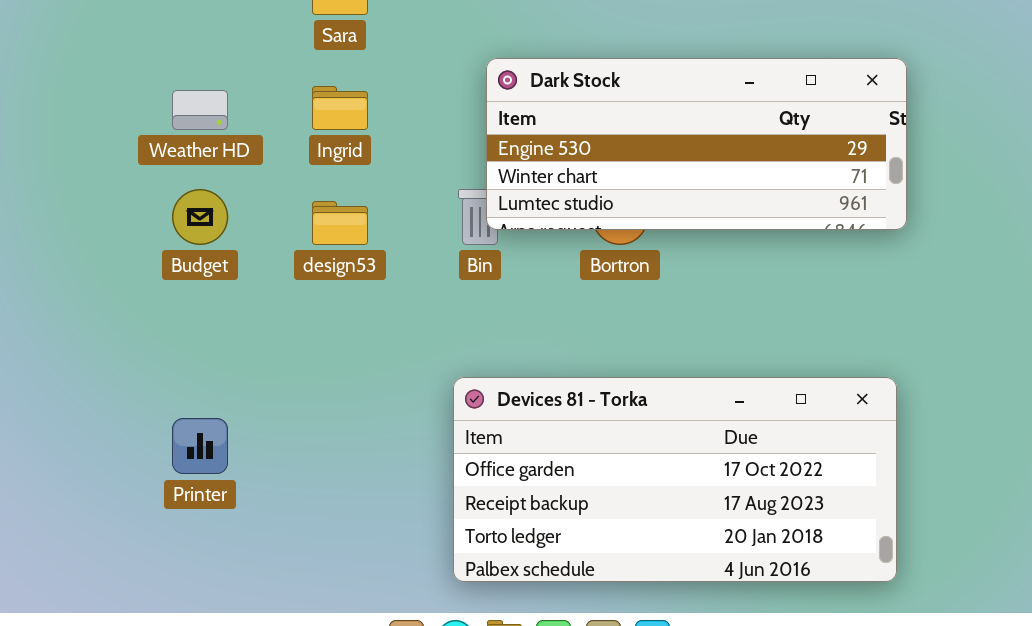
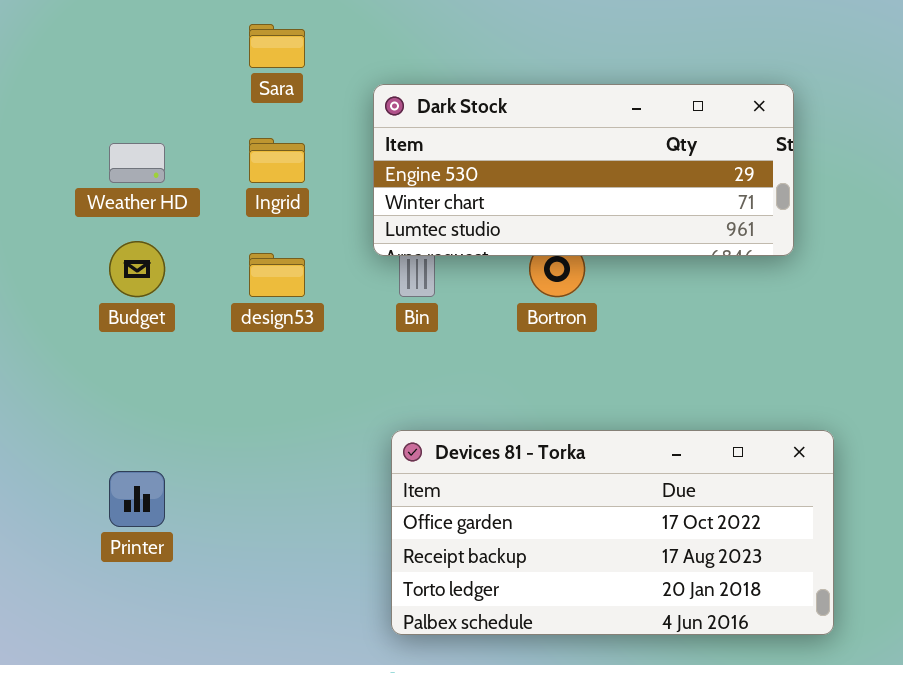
Dark Stock: [486,58,907,230] -> [373,84,794,256], moved

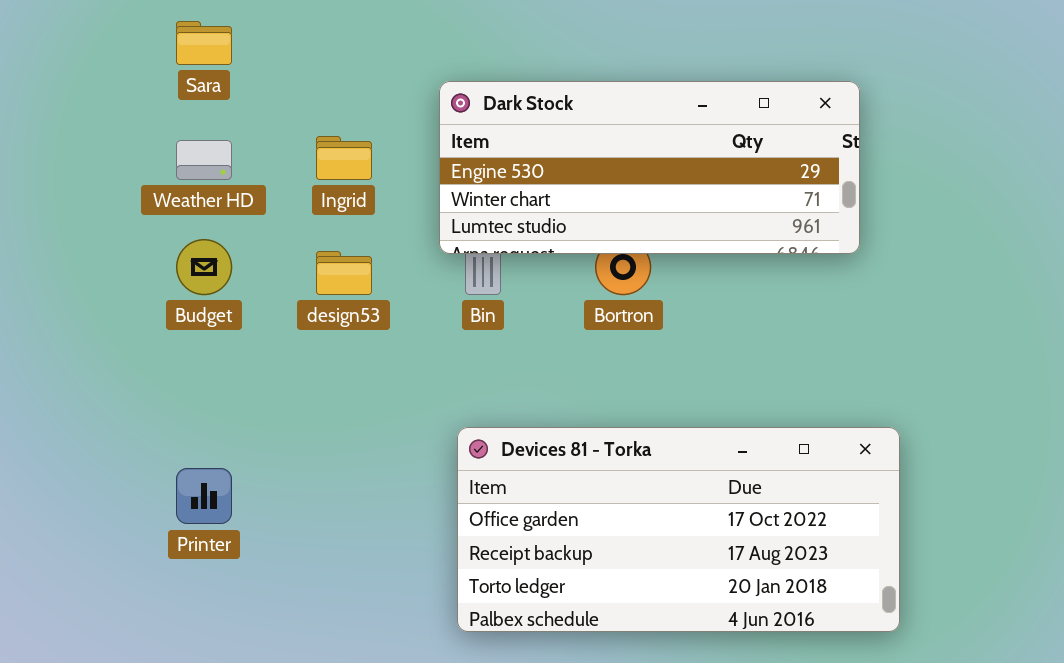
Sara: [249,24,305,68] -> [176,21,232,65], moved

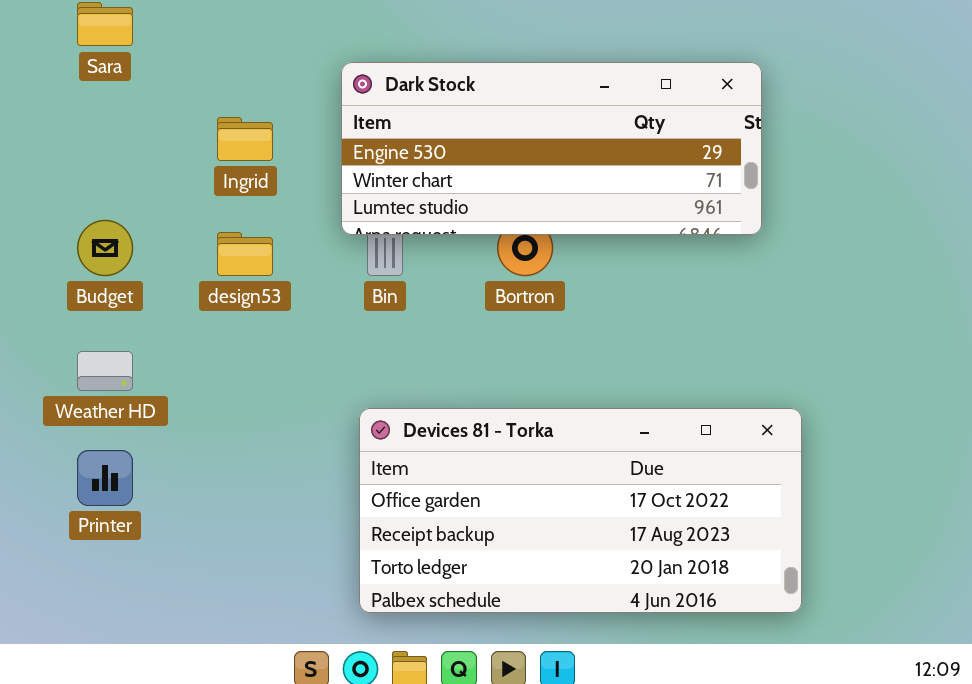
Weather HD: [176,140,232,180] -> [77,351,133,391], moved

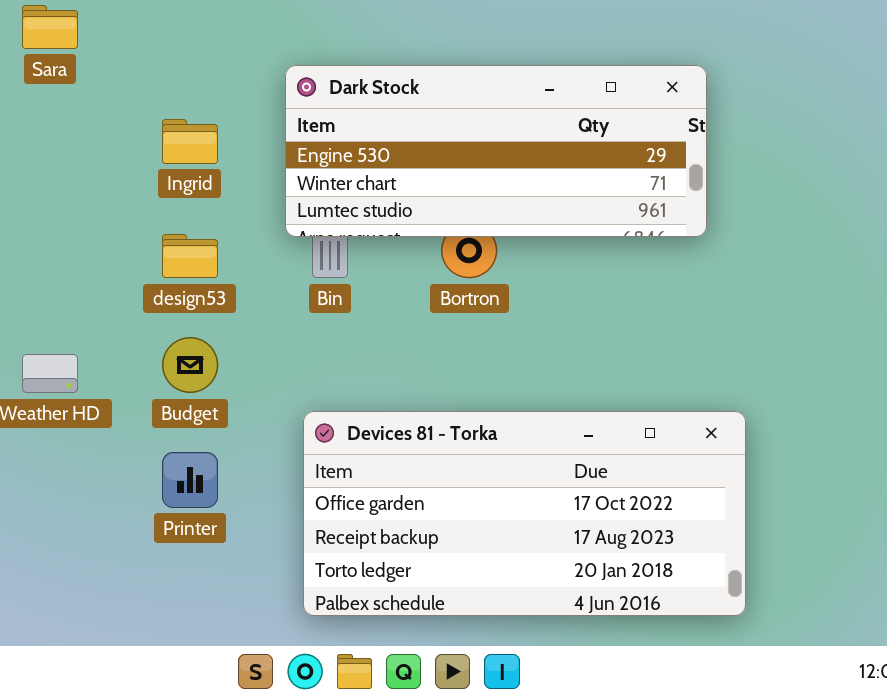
Budget: [77,220,133,276] -> [162,337,218,393], moved
Printer: [77,450,133,506] -> [162,452,218,508], moved

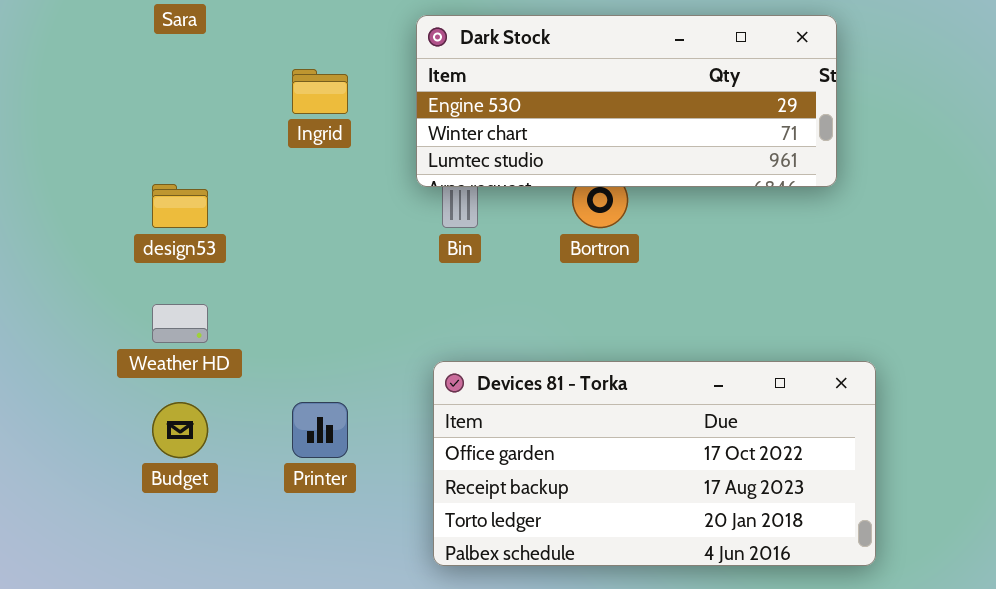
design53: [162,234,218,278] -> [152,184,208,228], moved
Budget: [162,337,218,393] -> [152,402,208,458], moved

